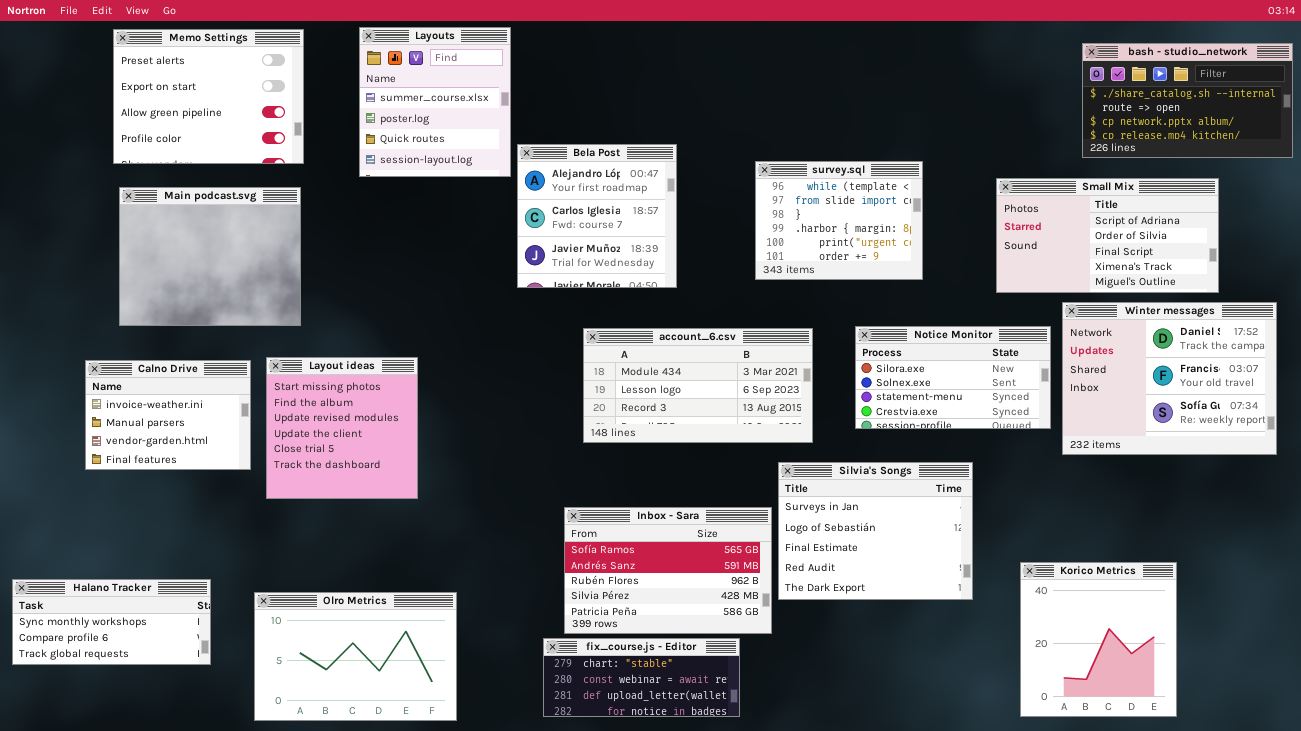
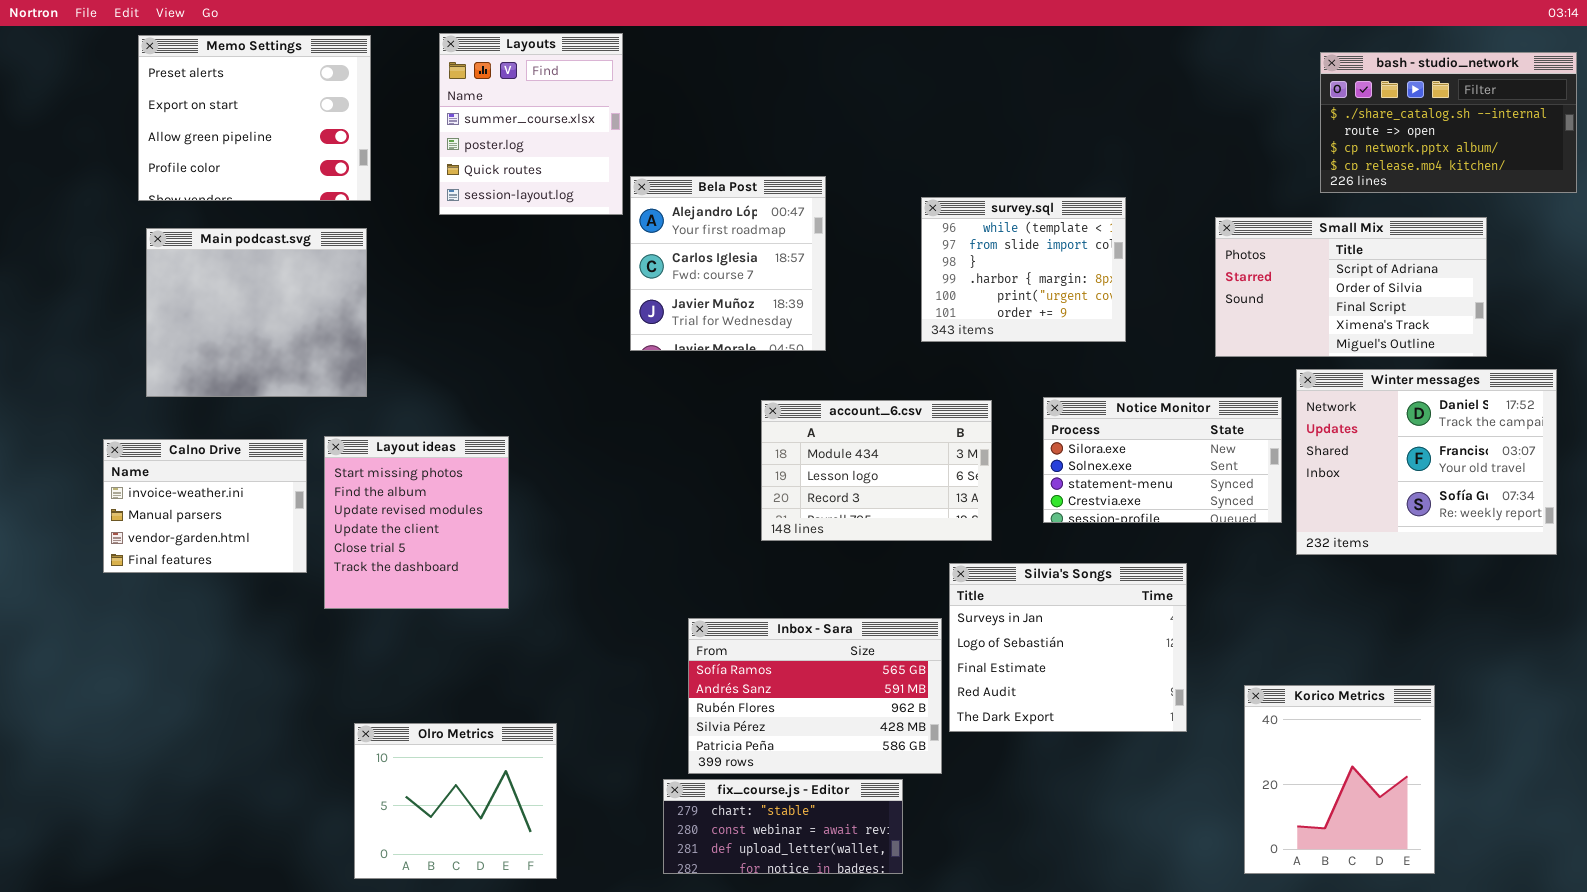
account_6.csv: [583,328,813,443] -> [761,400,992,541], resized
Halano Tracker: [12,579,211,665] -> none, closed
Olro Metrics: [254,592,457,721] -> [354,723,557,879], resized

